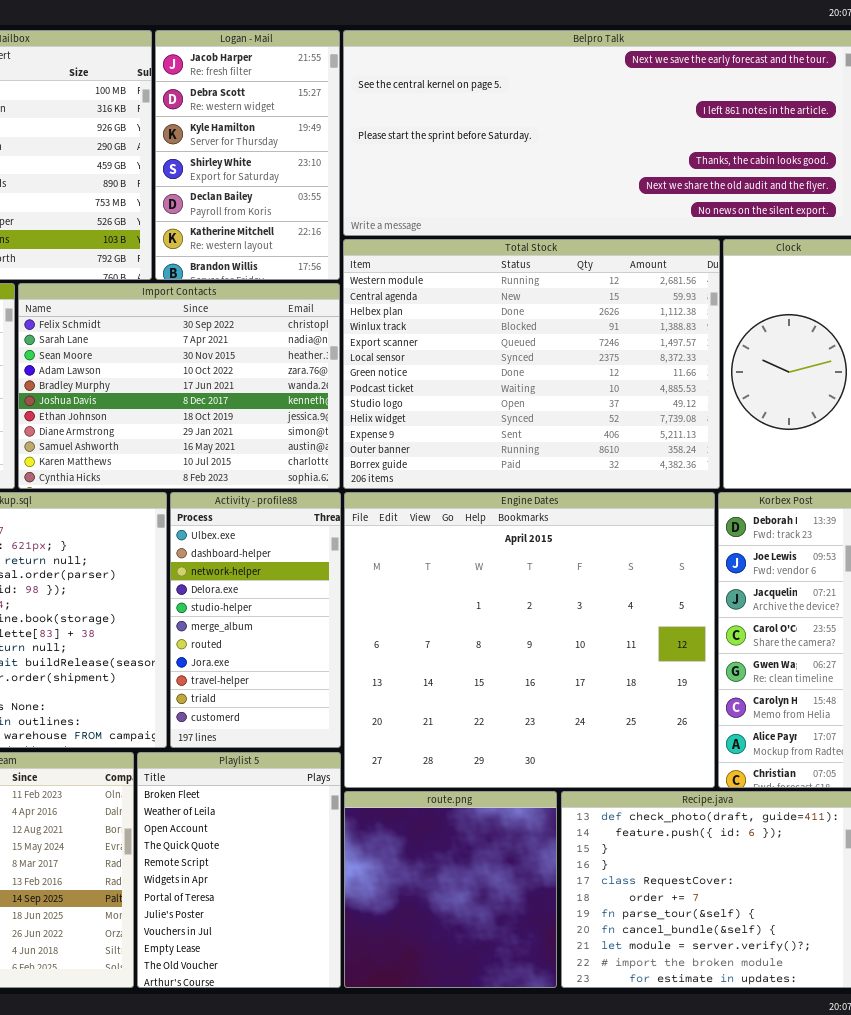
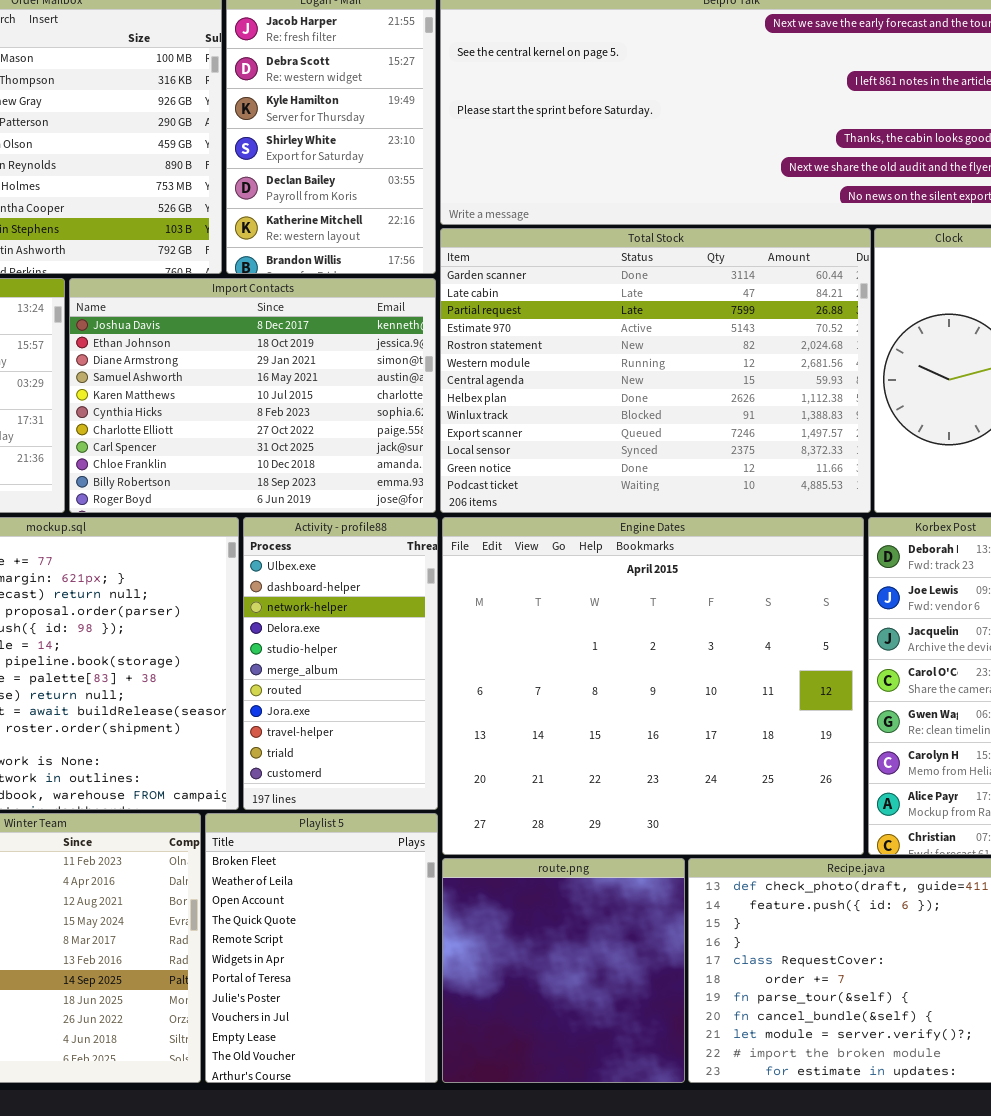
Total Stock: [343,239,720,489] -> [440,228,871,513], scrolled up 5 rows
Import Contacts: [18,283,340,489] -> [69,278,436,513], scrolled down 5 rows

